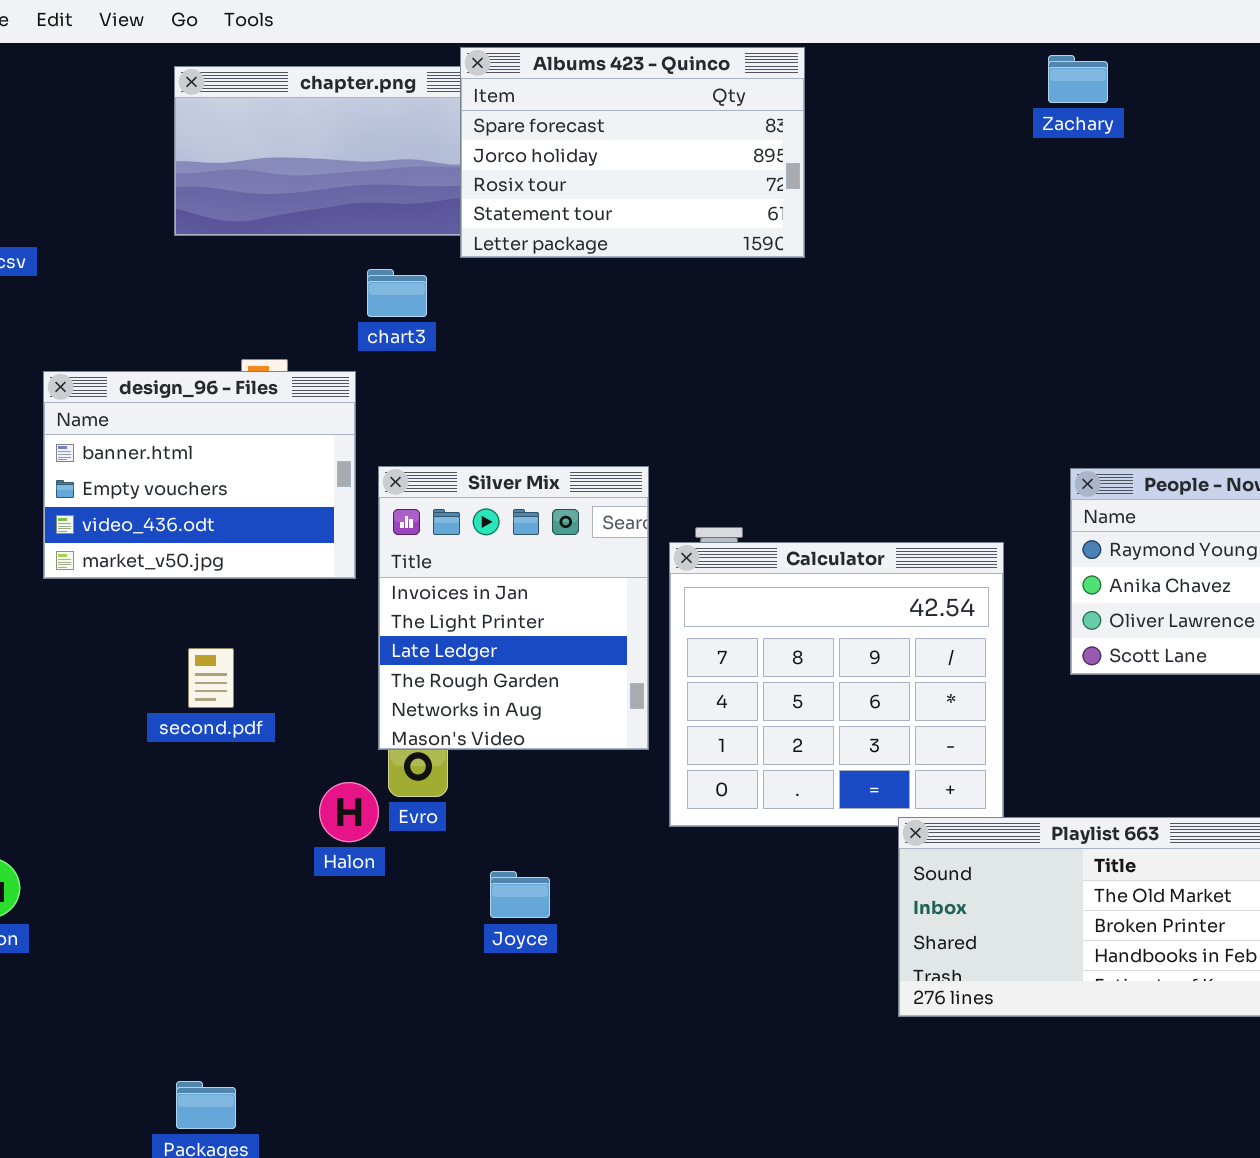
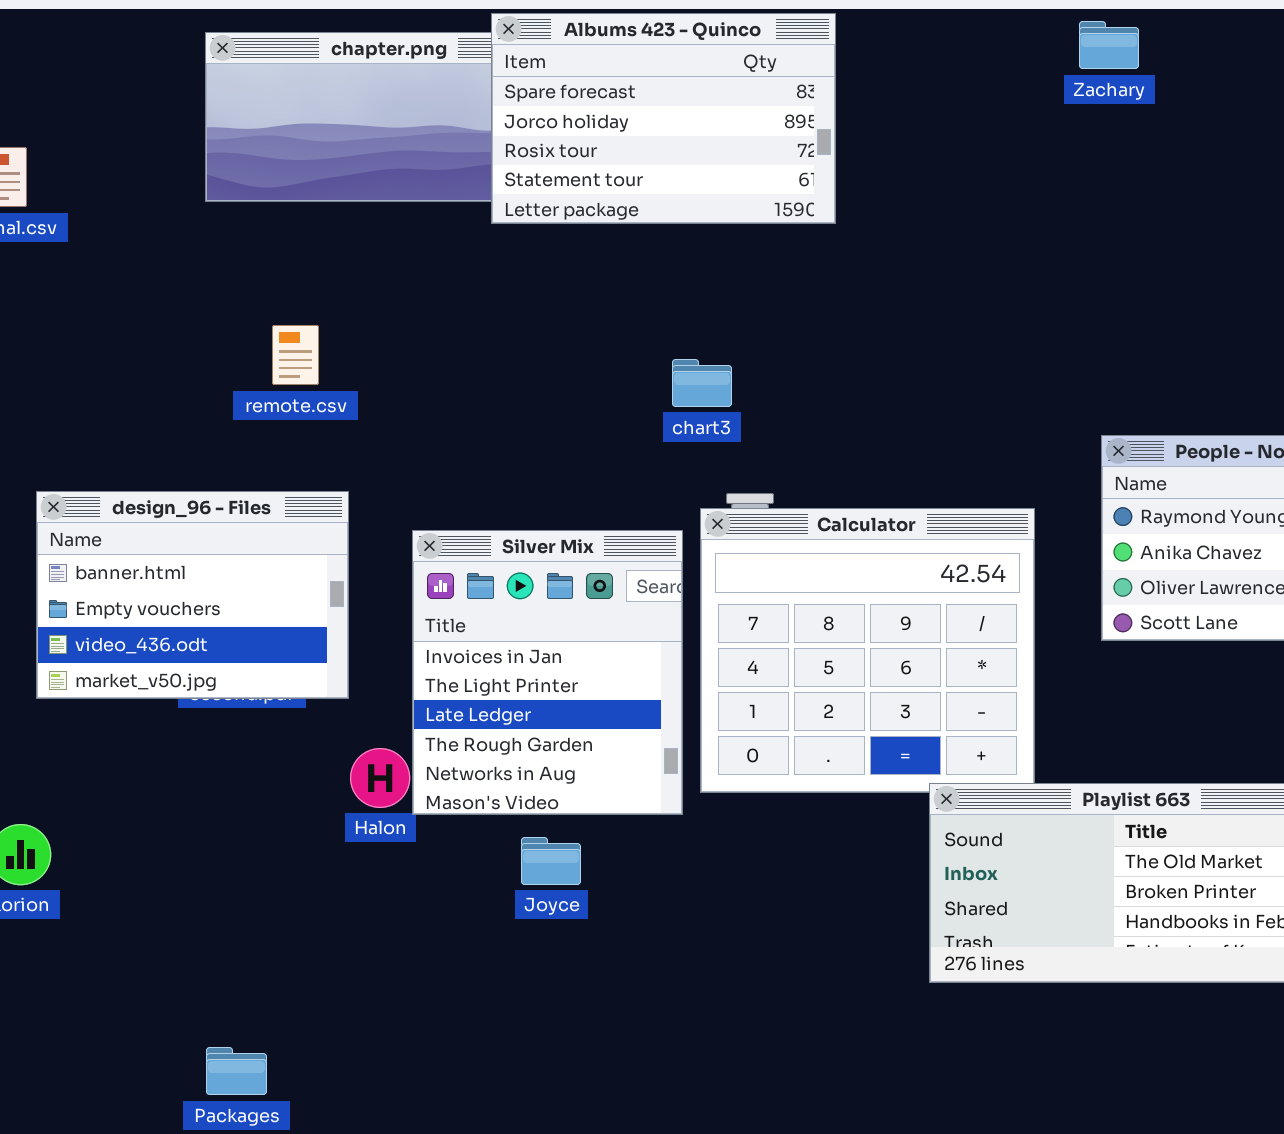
chart3: [367,269,427,317] -> [672,359,732,407], moved
design_96 - Files: [43,371,356,579] -> [36,491,349,699], moved
Silver Mix: [378,466,649,750] -> [412,530,683,815], moved

